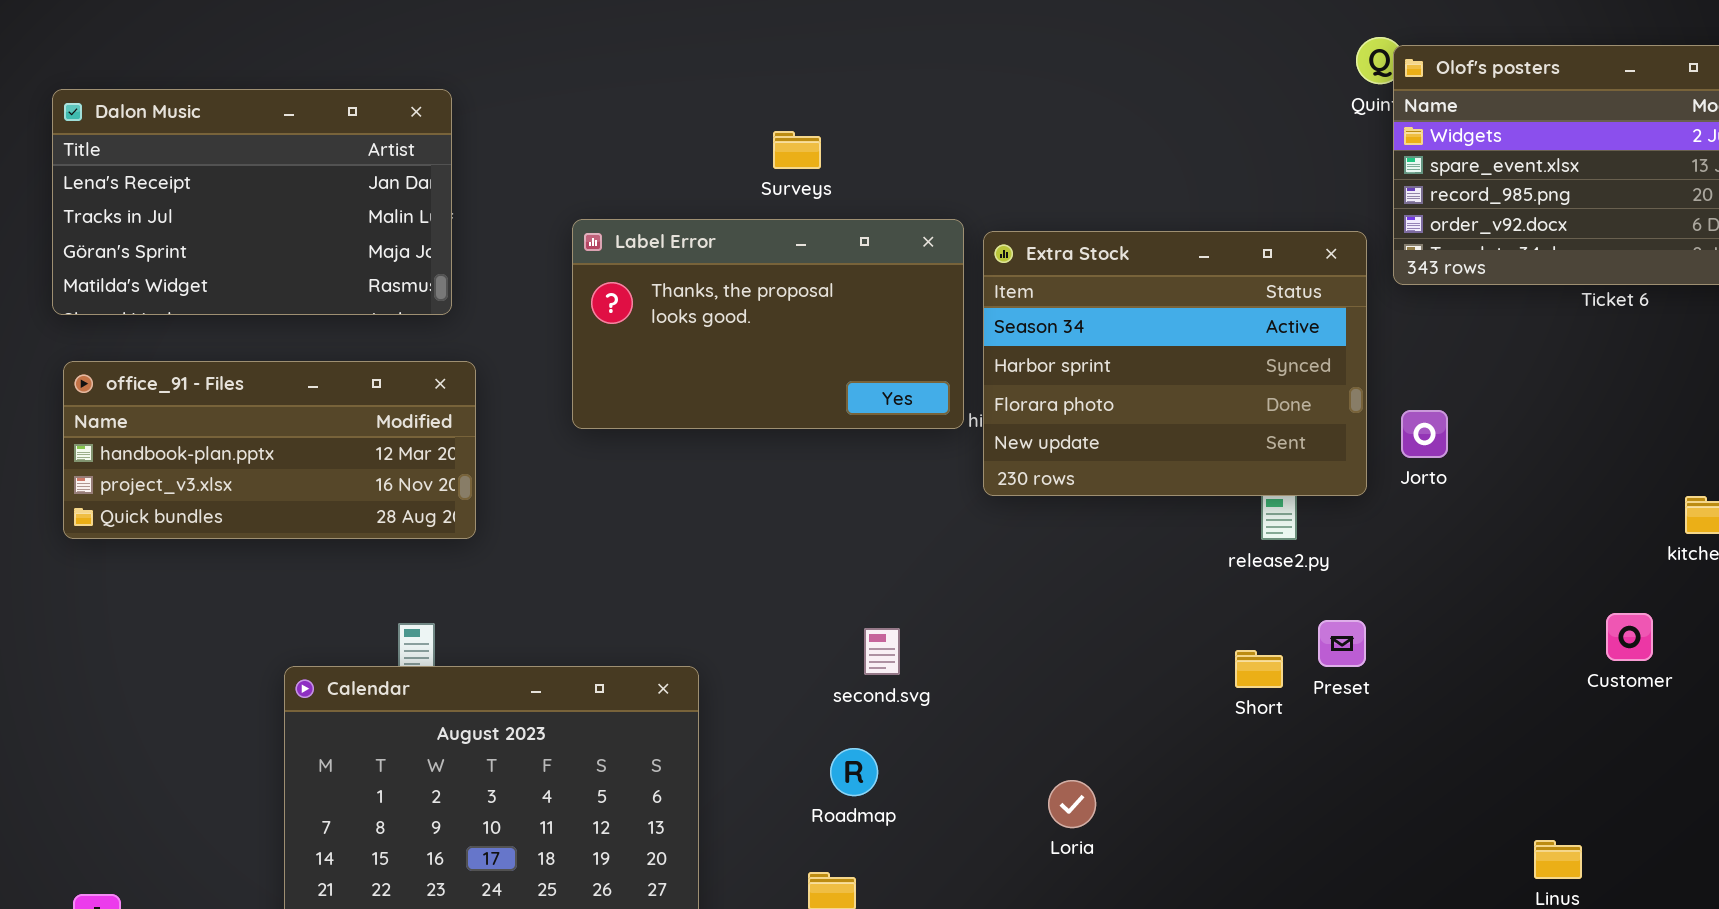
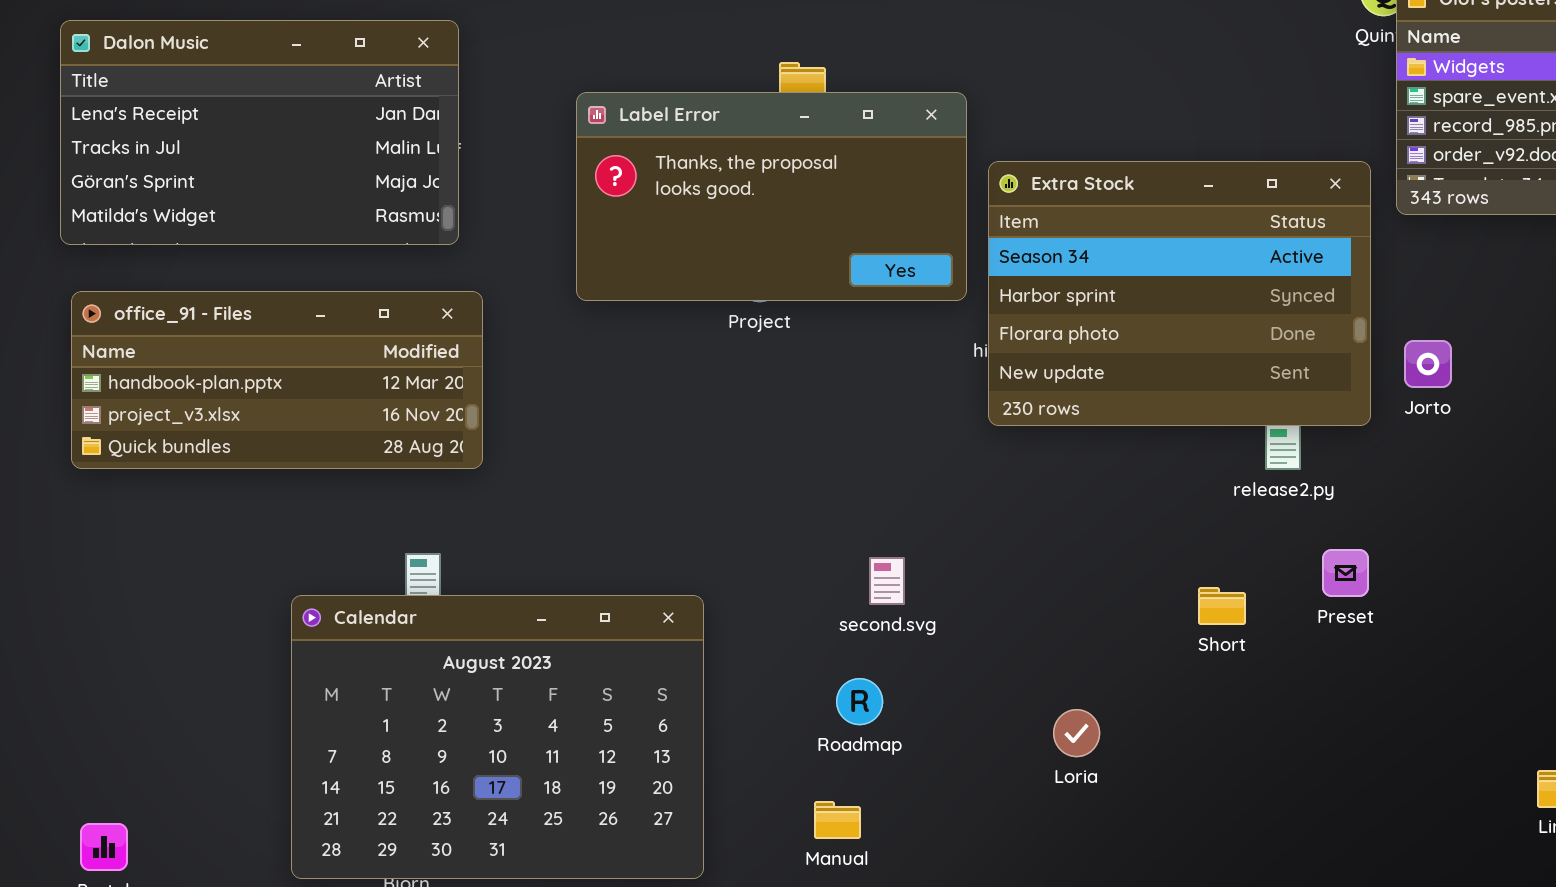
Label Error: [572,219,964,429] -> [576,92,967,301], moved
Short: [1235,650,1283,688] -> [1198,587,1246,625], moved

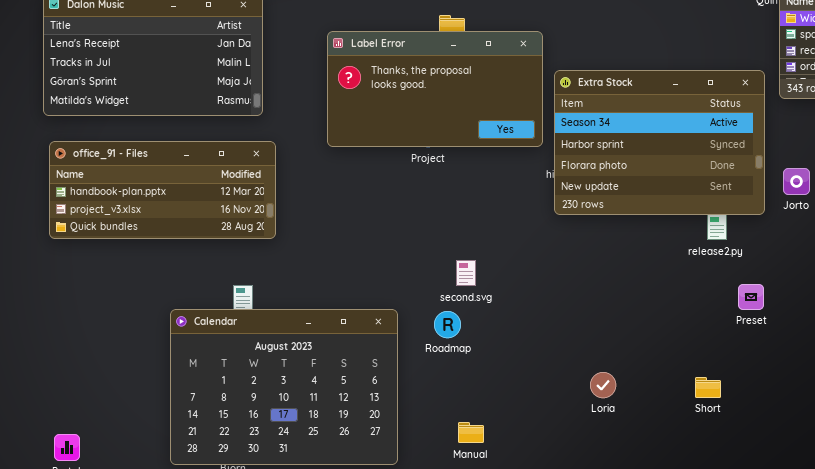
second.svg: [869,557,905,605] -> [456,260,476,286], moved
Short: [1198,587,1246,625] -> [695,377,721,398], moved
Roadmap: [836,678,883,725] -> [434,311,461,338], moved

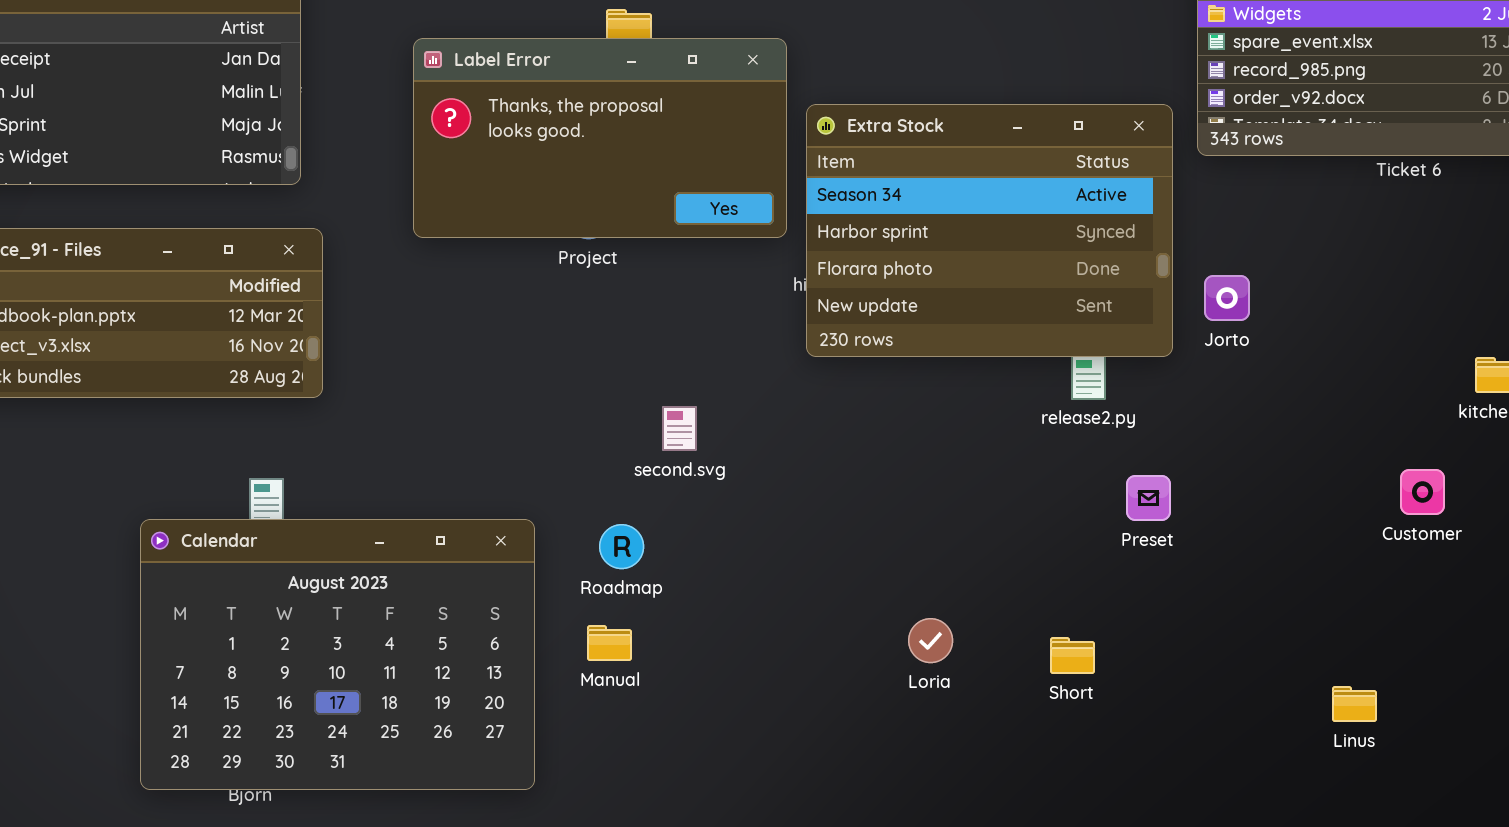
second.svg: [456,260,476,286] -> [662,406,697,451], moved
Loria: [590,372,616,398] -> [908,618,953,663], moved
Manual: [458,422,484,443] -> [587,625,632,661], moved

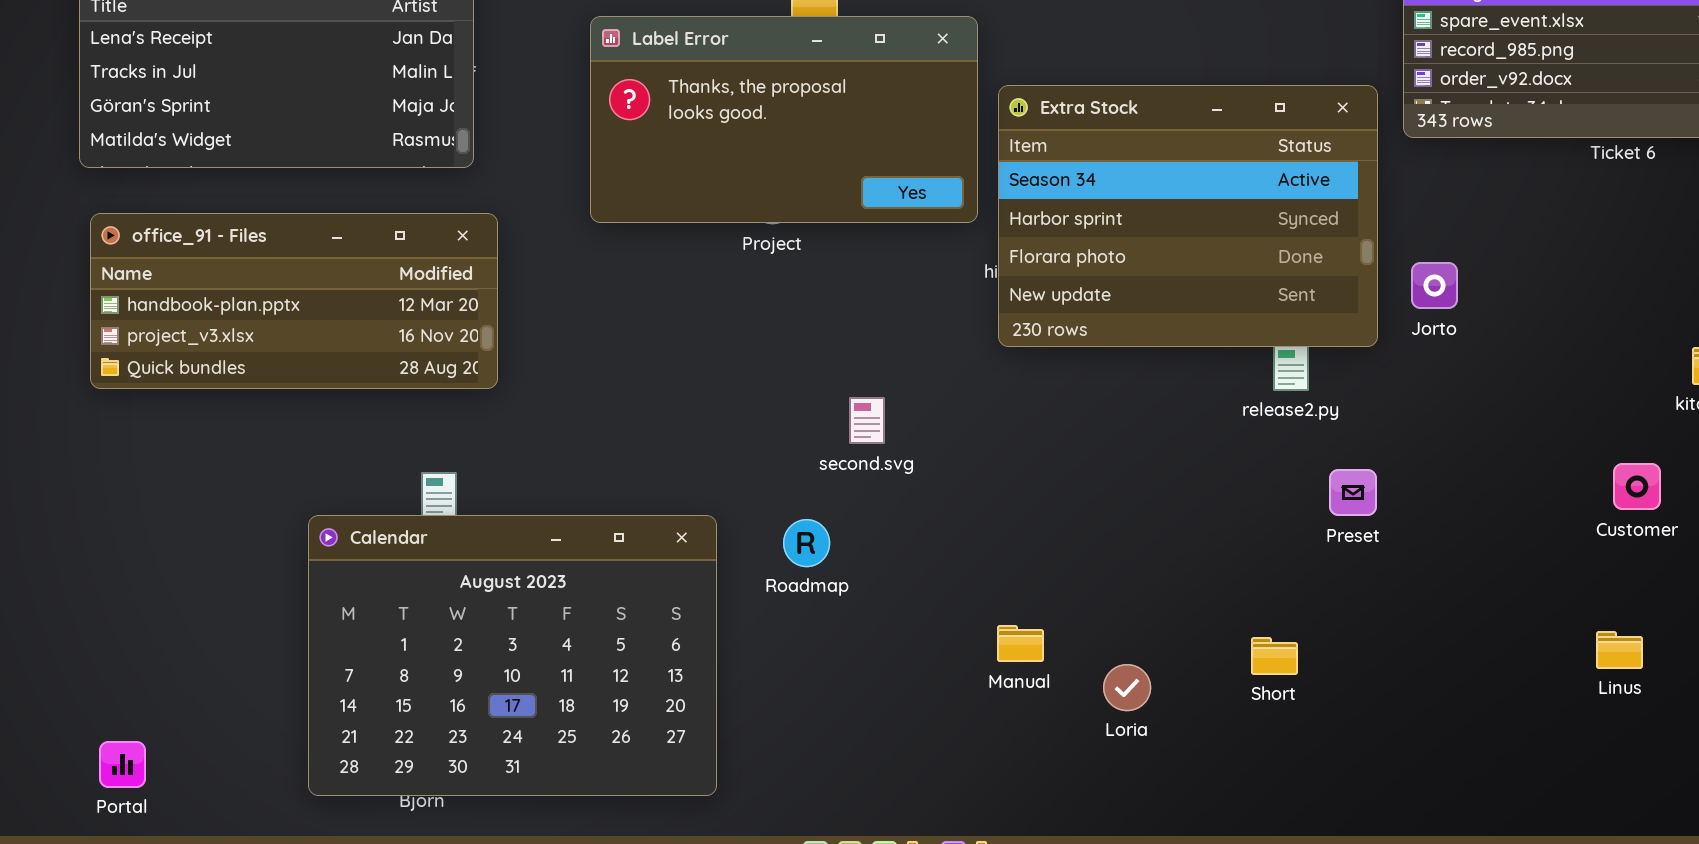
Loria: [908,618,953,663] -> [1103,664,1151,711], moved
Manual: [587,625,632,661] -> [997,625,1044,662], moved
Linus: [1332,686,1377,722] -> [1596,631,1643,669], moved

